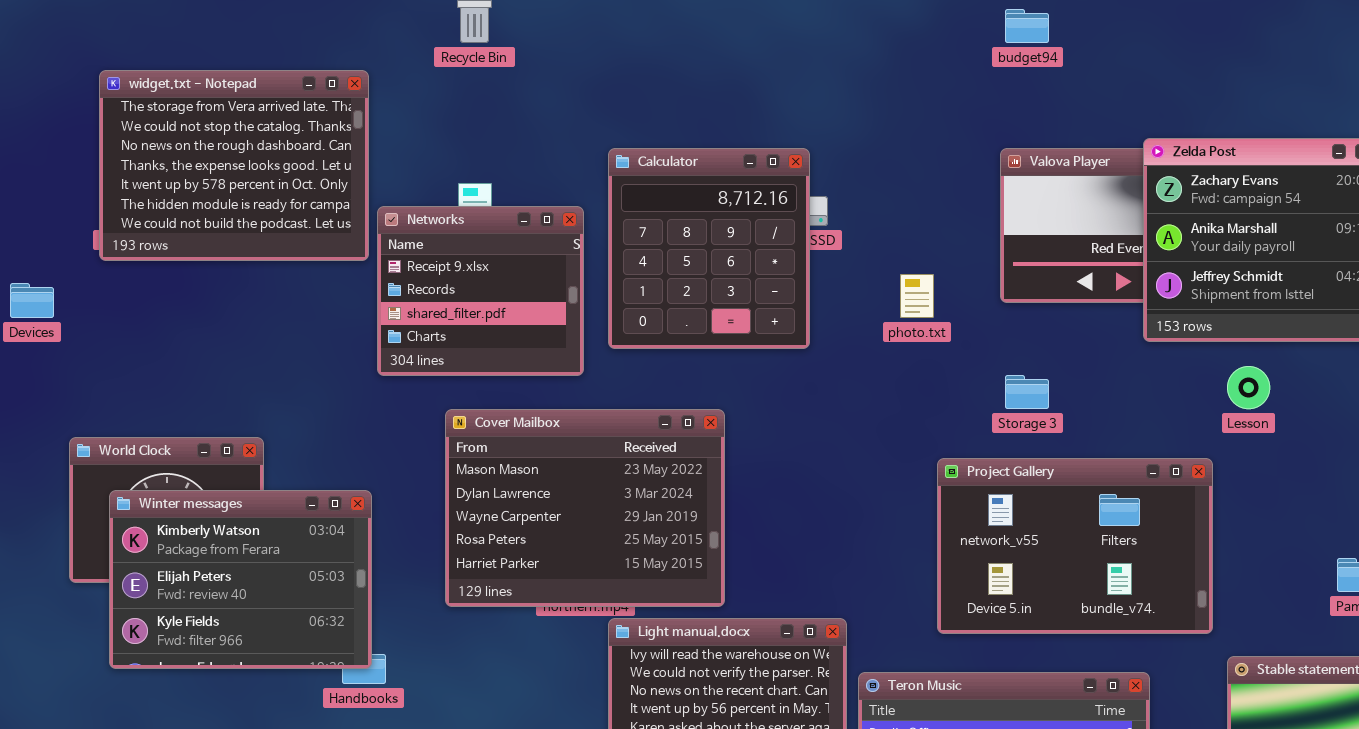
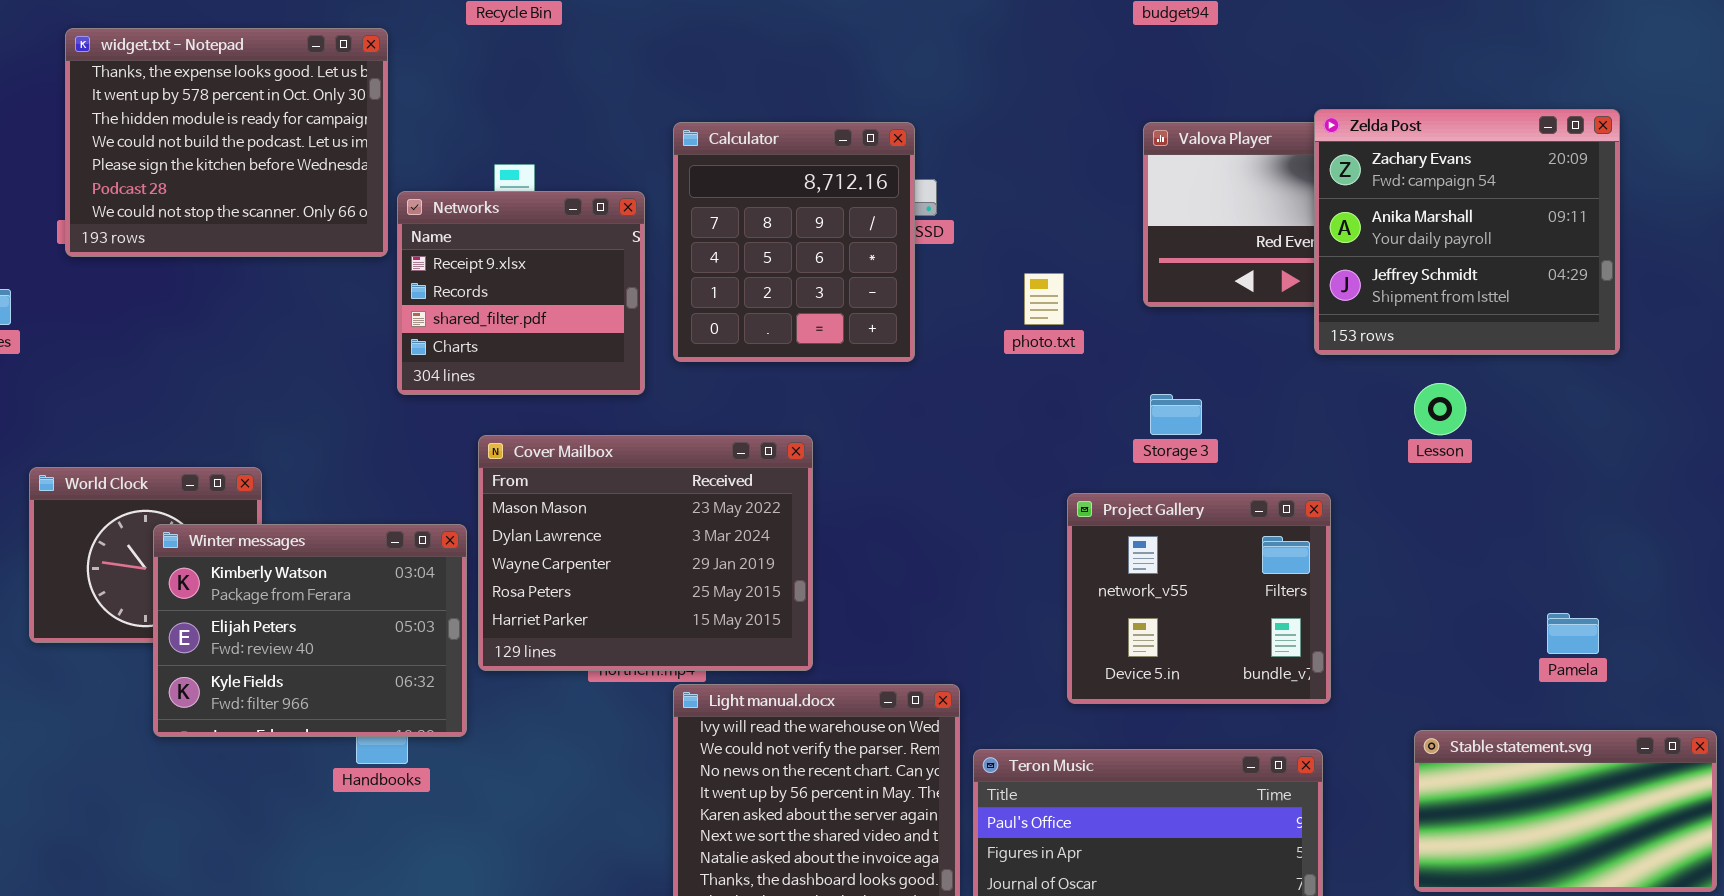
widget.txt - Notepad: [99,70,369,261] -> [65,28,388,257], scrolled down 3 rows
Project Gallery: [937,458,1213,634] -> [1067,493,1331,704], resized
Winter messages: [109,490,372,669] -> [153,524,467,737], moved

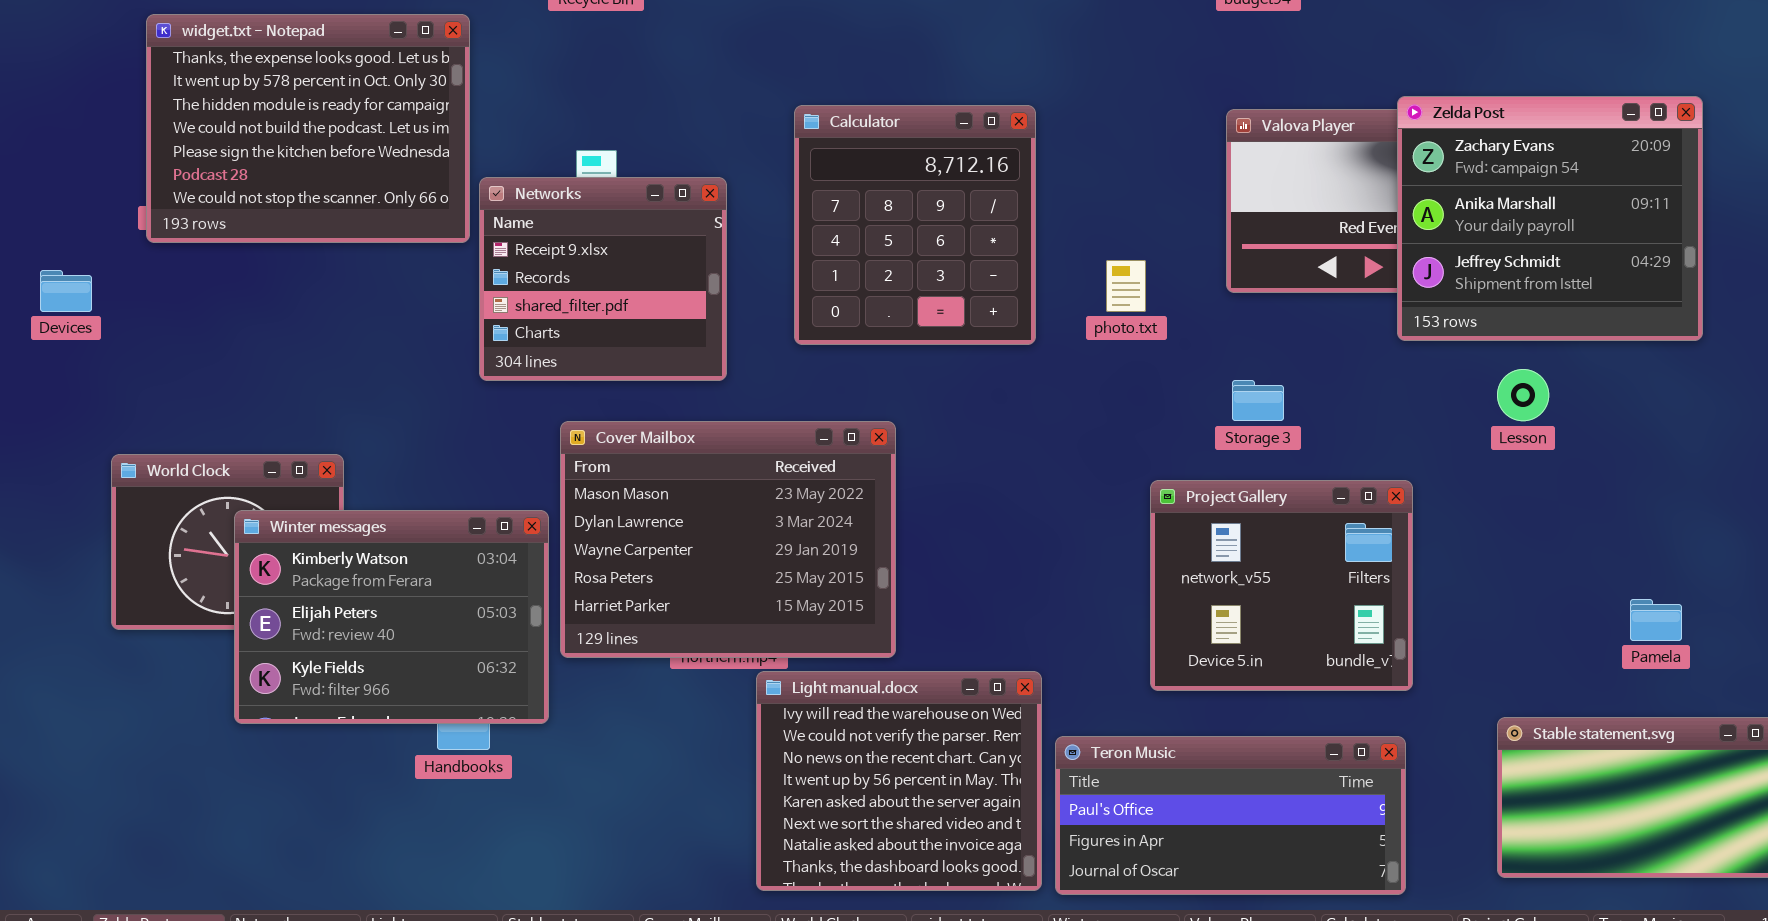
Calculator: [673,122,915,362] -> [794,105,1036,345], moved

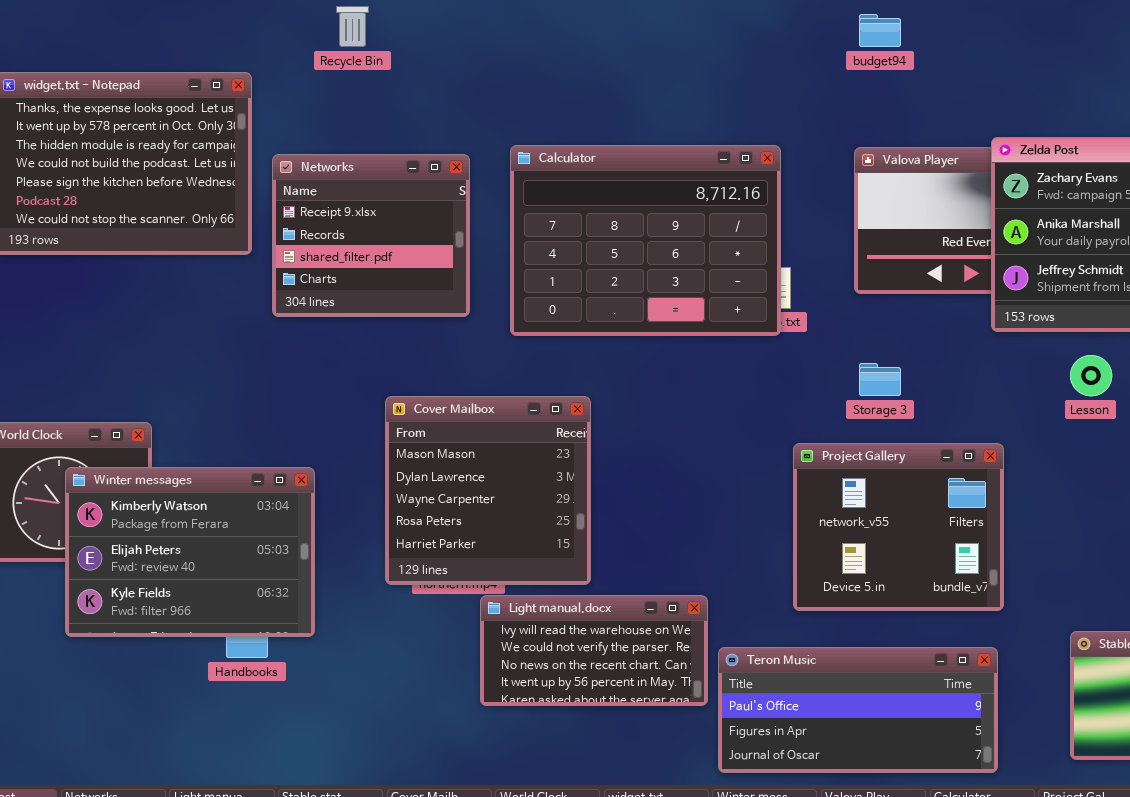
Calculator: [794,105,1036,345] -> [510,145,781,336], resized
Networks: [479,177,727,381] -> [272,154,470,317], moved
Cover Mailbox: [560,421,896,658] -> [385,396,591,585], resized
Light manual.docx: [756,671,1042,891] -> [480,595,708,706], resized

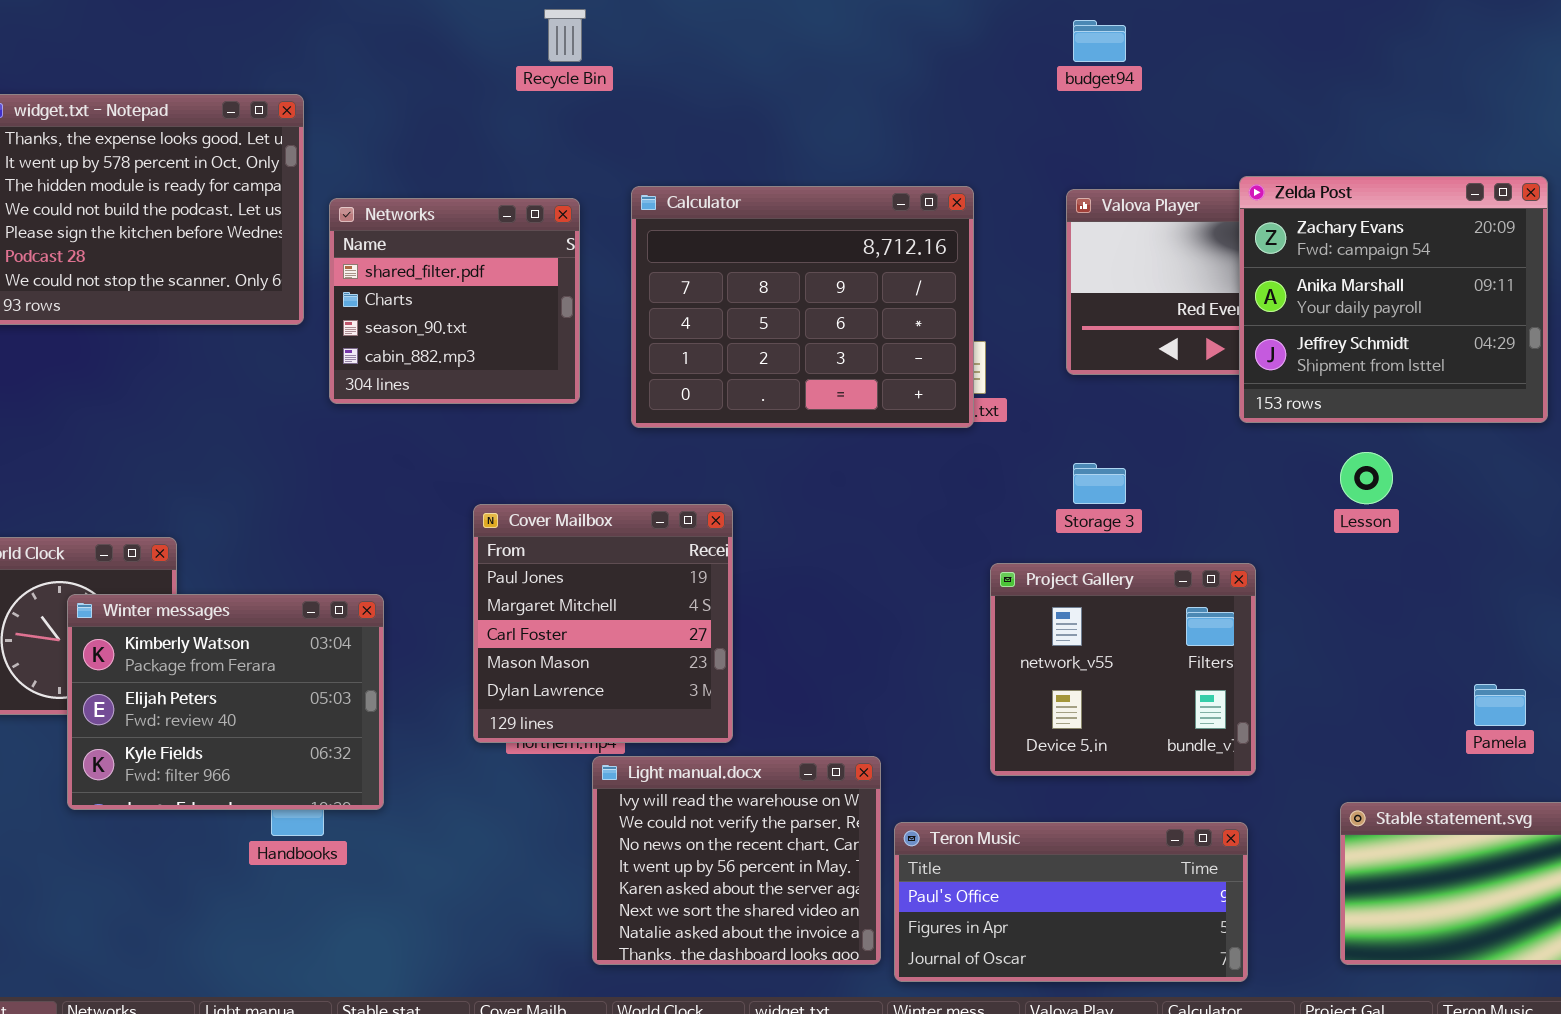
Recycle Bin: [336,6,369,47] -> [544,9,586,62], moved
Networks: [272,154,470,317] -> [329,198,580,404], scrolled down 2 rows
Cover Mailbox: [385,396,591,585] -> [473,504,733,743], scrolled up 3 rows
Light manual.docx: [480,595,708,706] -> [592,756,881,965], resized

